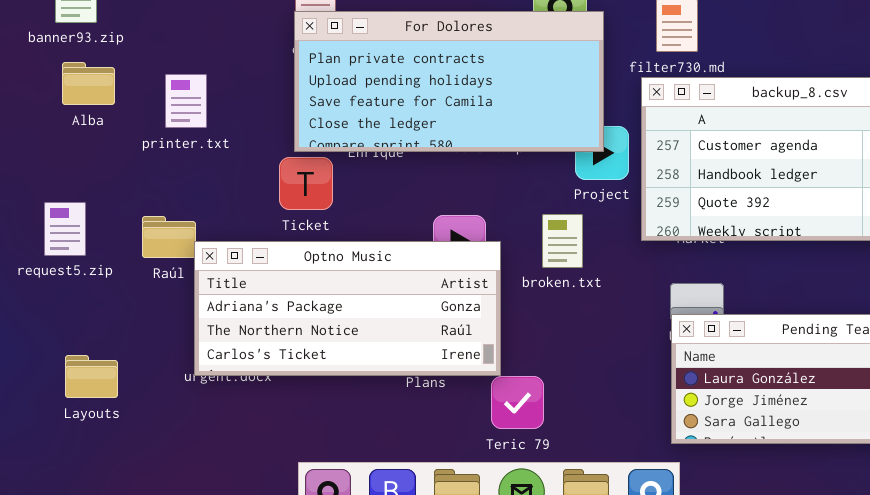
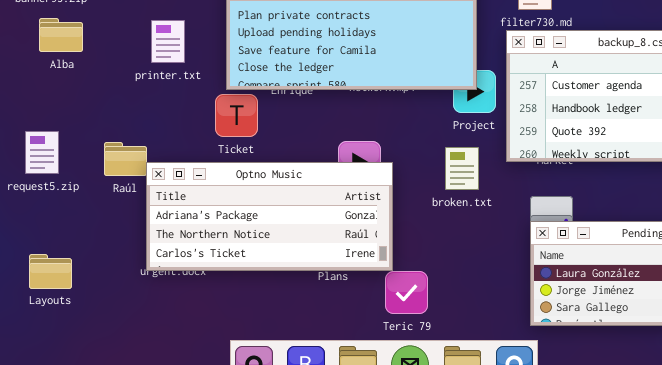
printer.txt: [165,74,207,128] -> [151,20,185,63], moved
broken.txt: [542,214,583,268] -> [445,147,479,190], moved
Layouts: [65,355,118,398] -> [29,254,72,289], moved

